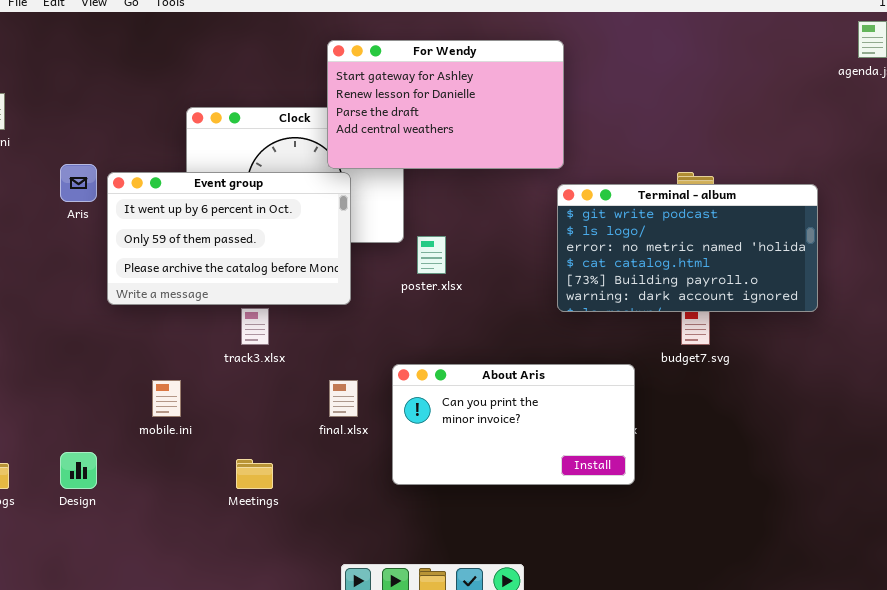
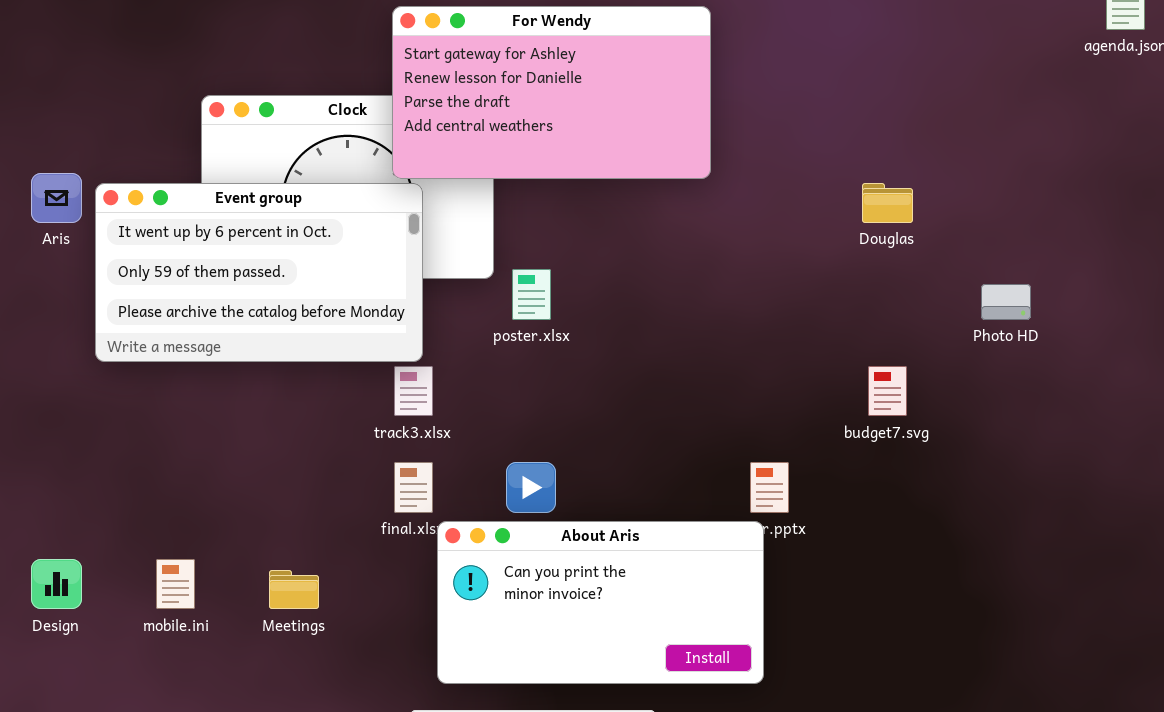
Terminal - album: [557,184,818,312] -> none, closed
track3.xlsx: [241,308,269,345] -> [394,366,433,416], moved
About Aris: [392,364,635,485] -> [437,521,764,684], moved
mobile.ini: [152,380,181,417] -> [156,559,195,609], moved

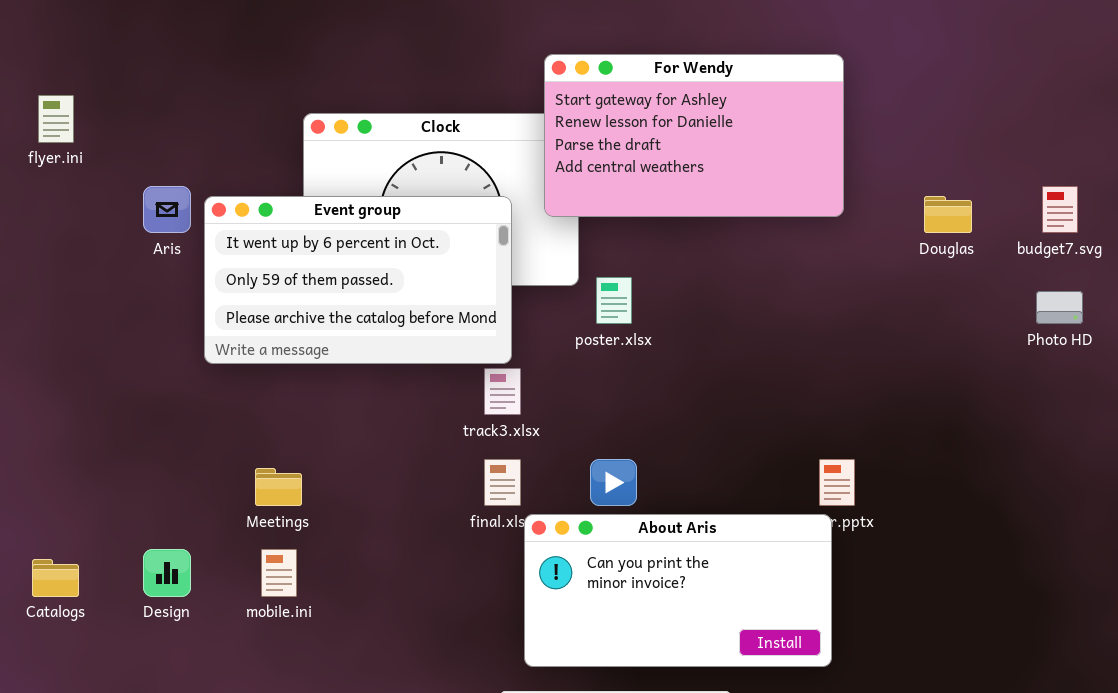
For Wendy: [392,6,711,179] -> [544,54,844,217], moved
budget7.svg: [868,366,907,416] -> [1042,186,1078,233], moved
Meetings: [269,570,319,609] -> [255,468,302,506], moved

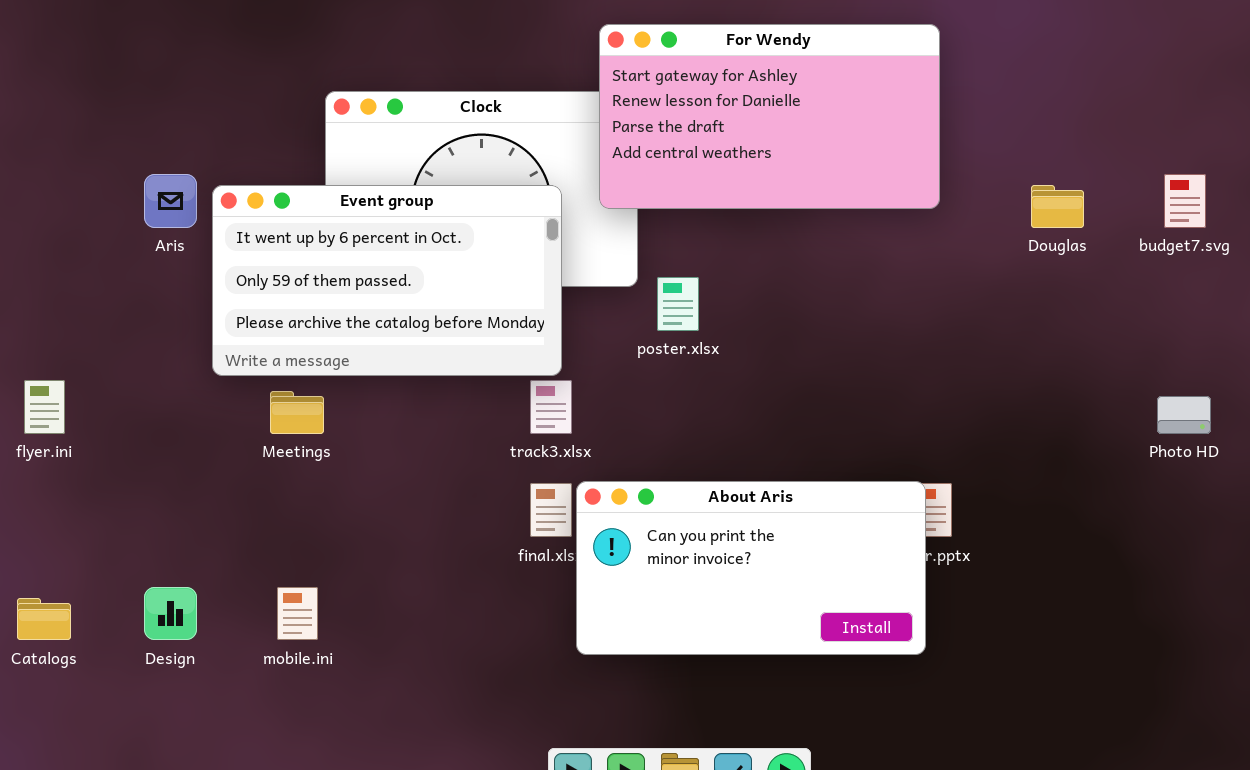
flyer.ini: [38,95,74,143] -> [24,380,65,434], moved
Photo HD: [1036,291,1083,324] -> [1157,396,1211,434], moved
Meetings: [255,468,302,506] -> [270,391,324,434], moved
About Aris: [524,514,832,667] -> [576,481,926,655], moved

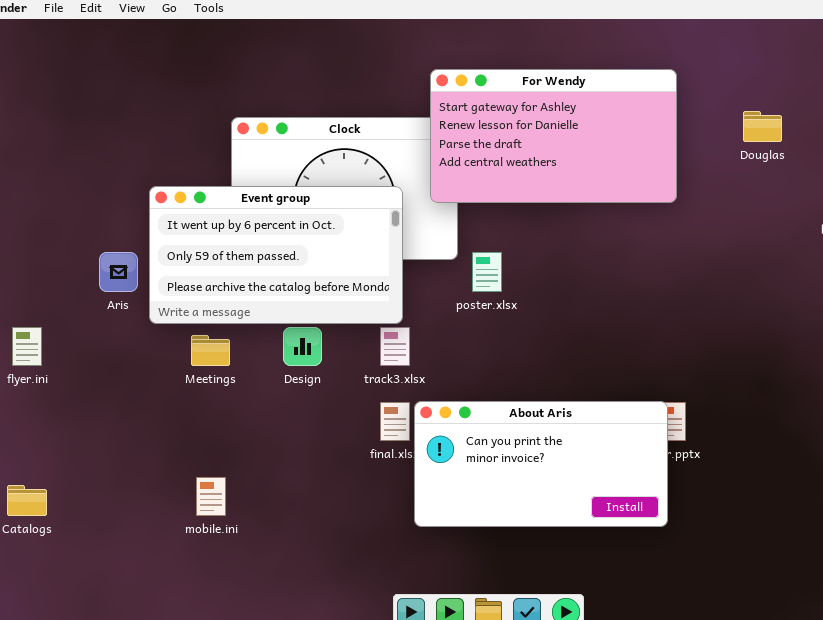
Aris: [144,174,197,228] -> [99,252,138,292], moved
Douglas: [1031,185,1084,228] -> [743,111,782,142], moved
Design: [144,587,197,640] -> [283,327,322,366], moved

